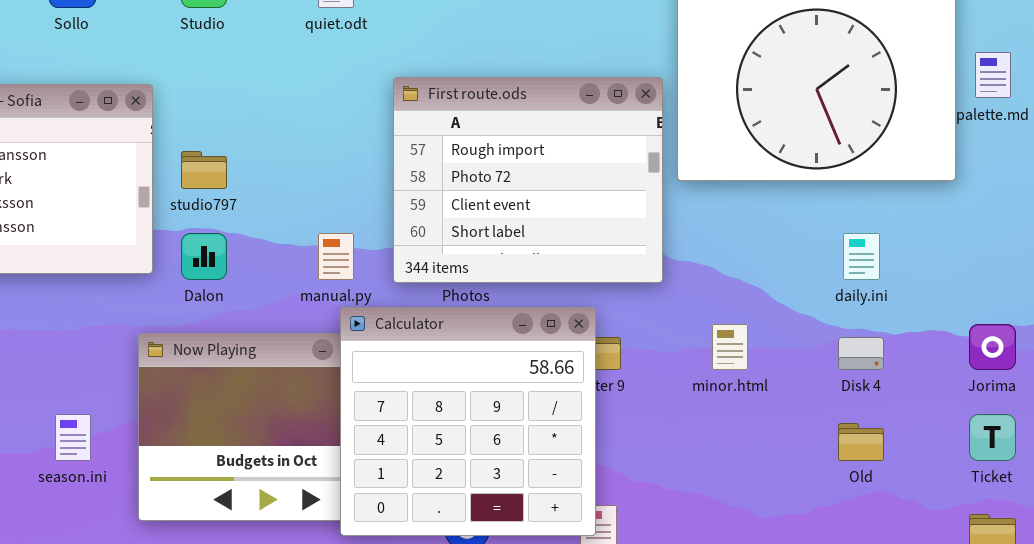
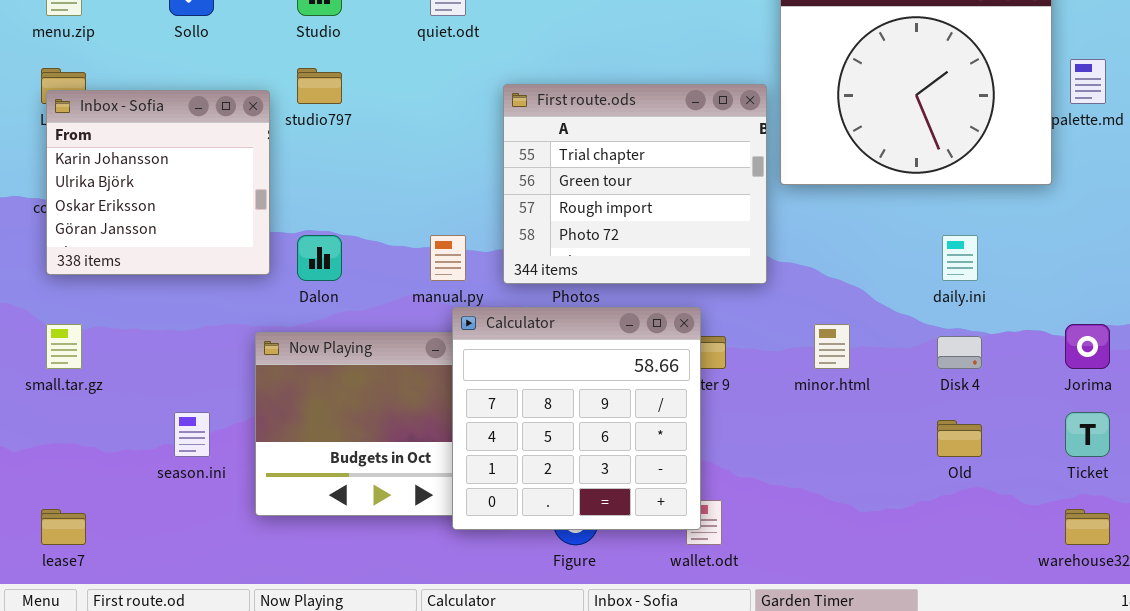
First route.ods: [393,77,663,283] -> [503,84,767,284], scrolled up 2 rows
studio797: [181,151,227,189] -> [297,68,342,104], moved

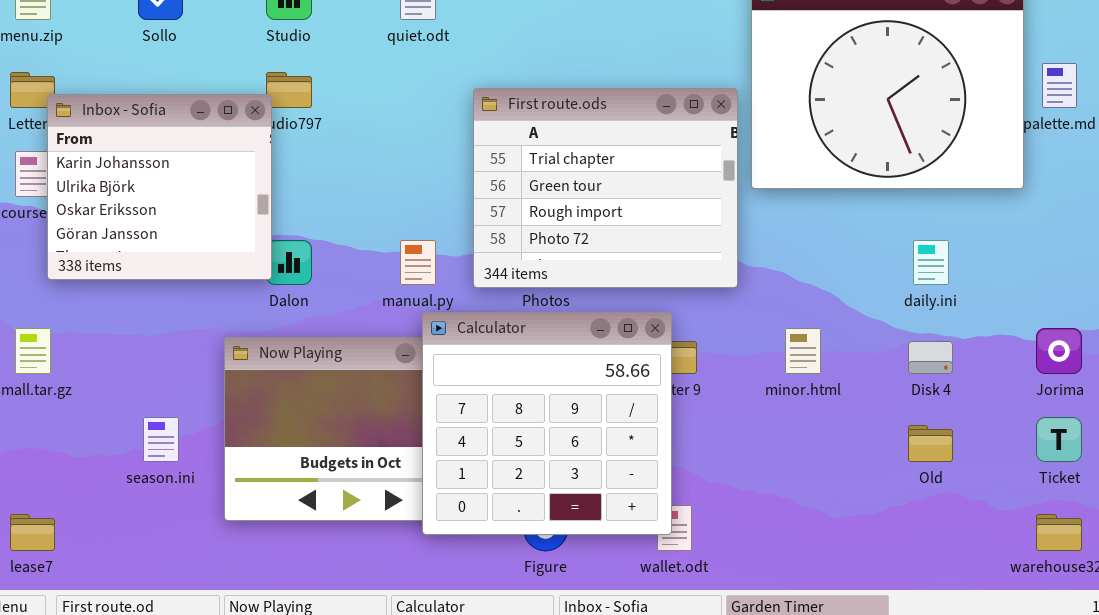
Inbox - Sofia: [46,90,270,275] -> [47,94,272,280], moved

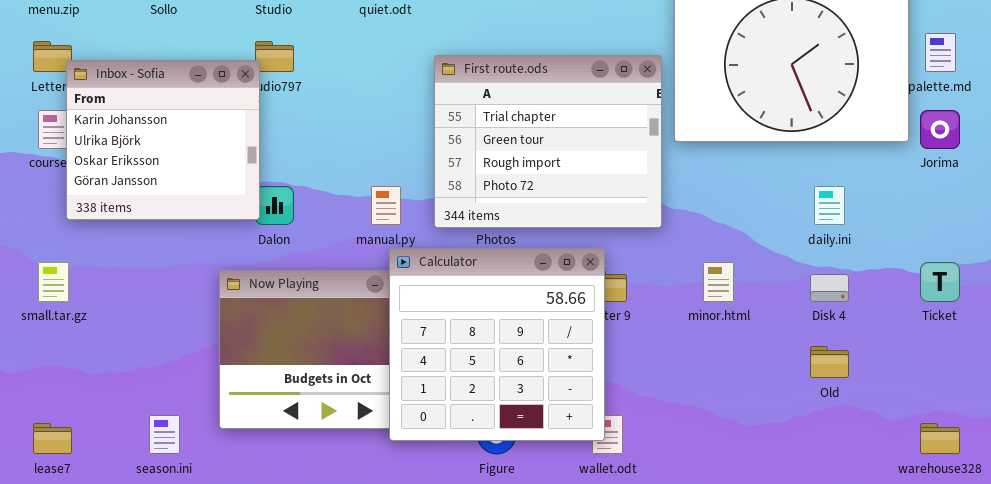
Jorima: [1036,328,1082,374] -> [920,110,960,149], moved
season.ini: [143,417,179,462] -> [149,415,180,454], moved
Ticket: [1036,417,1082,462] -> [920,262,960,302], moved

